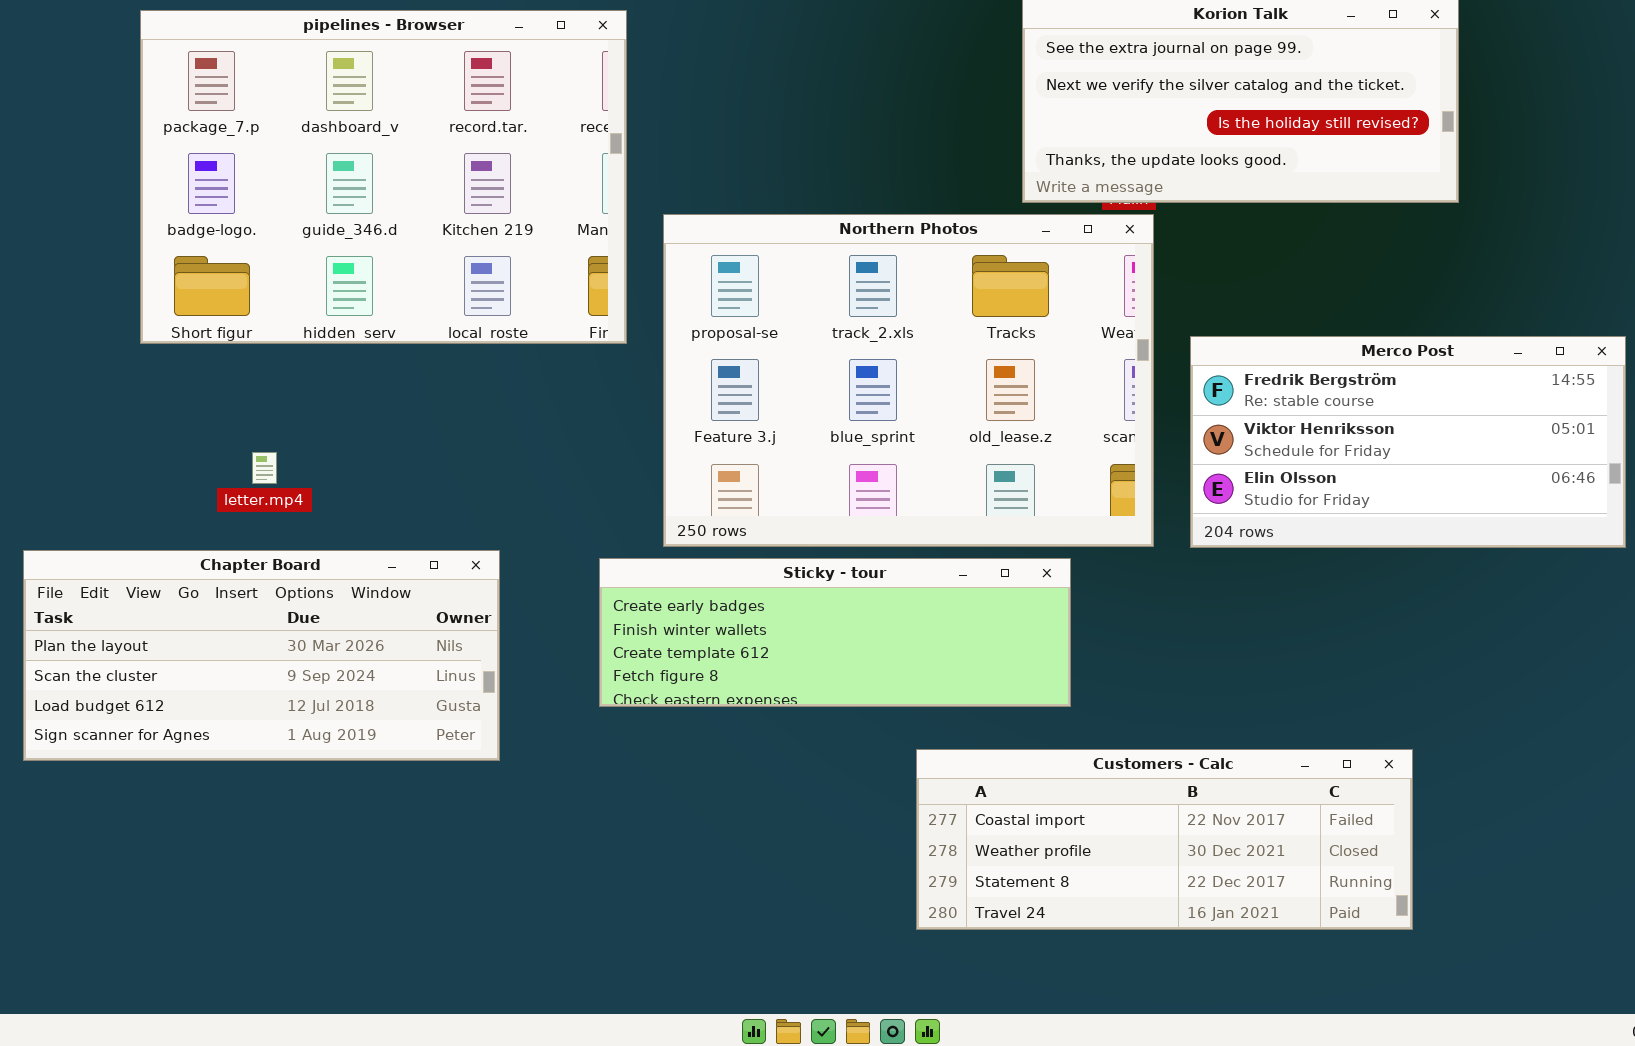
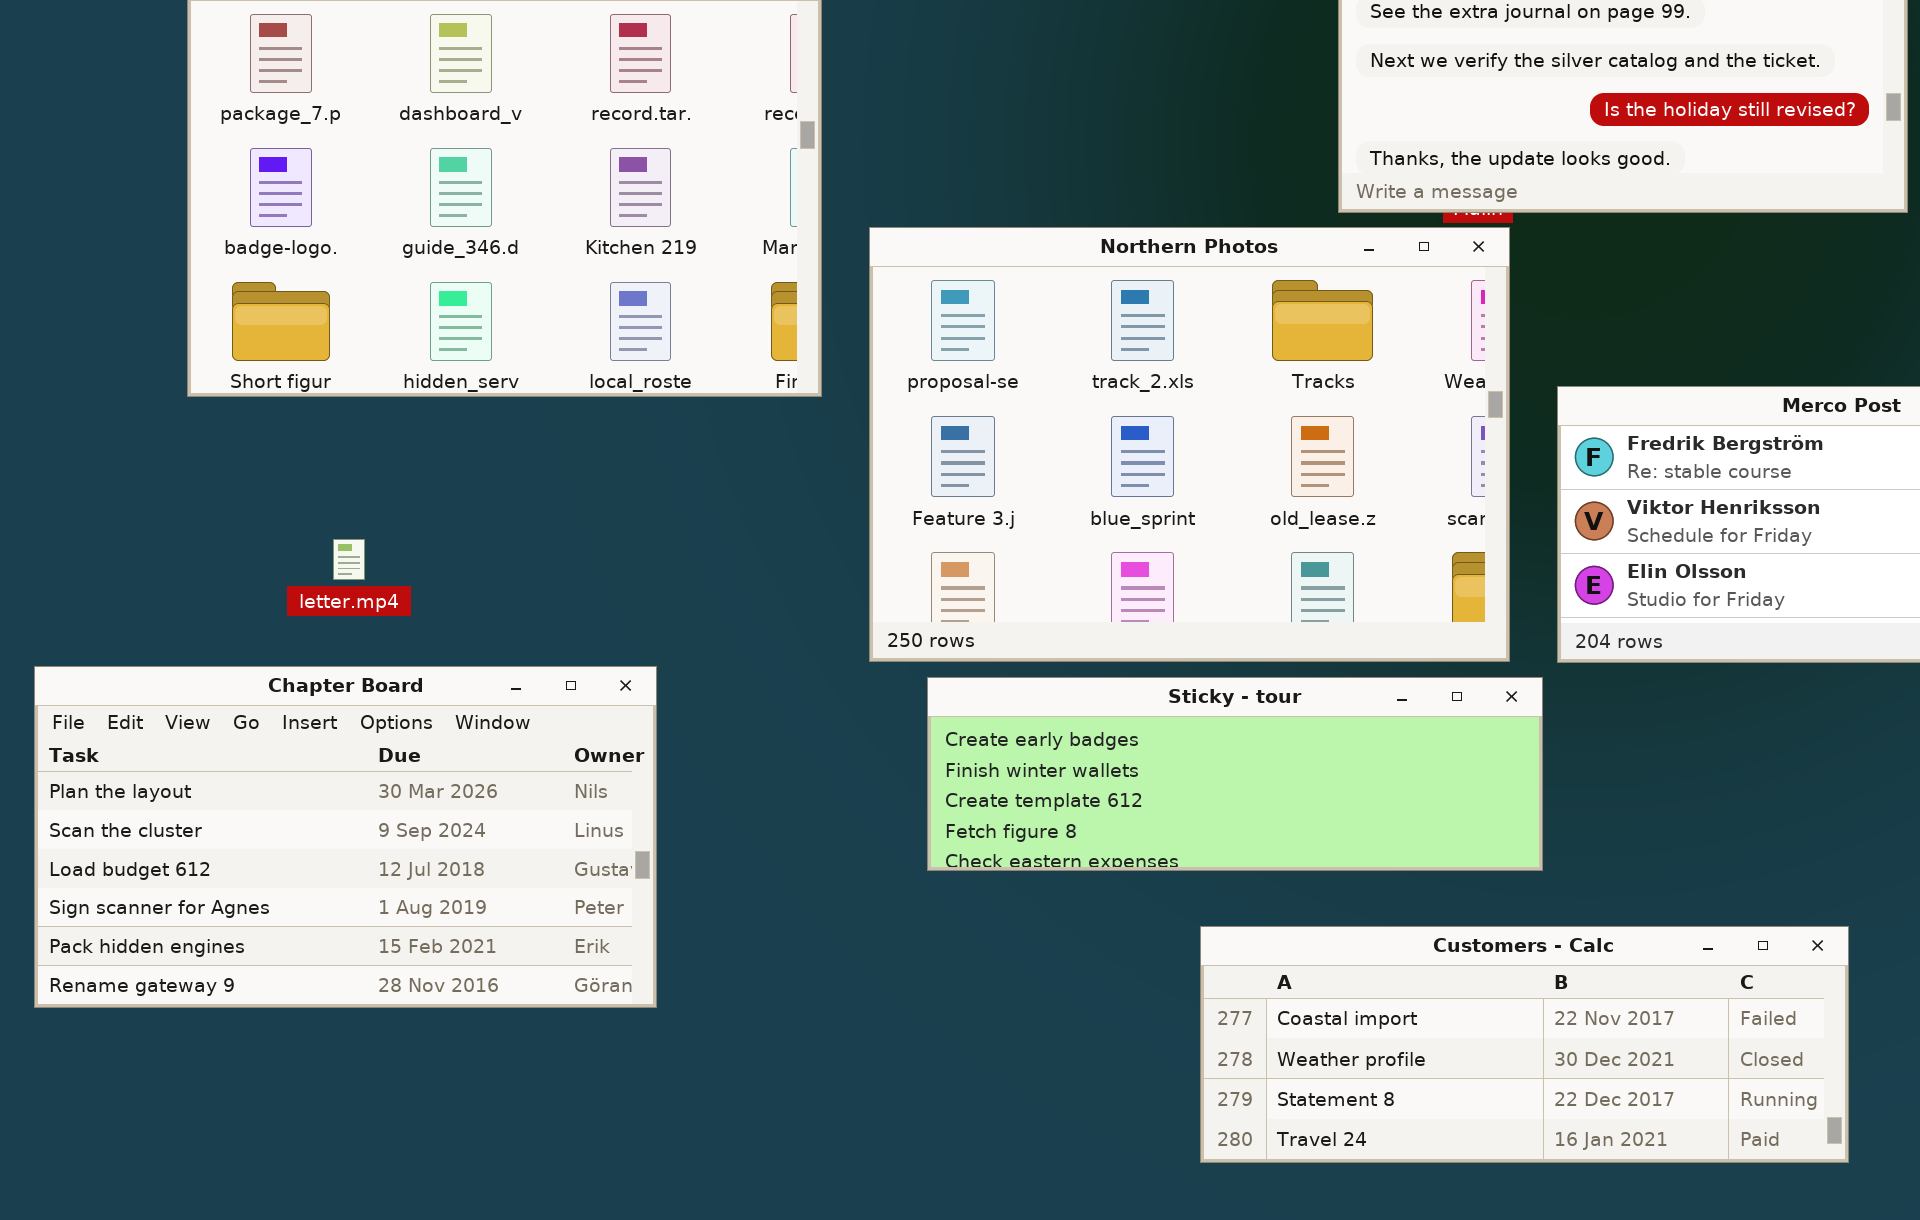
Chapter Board: [23,550,500,761] -> [34,666,657,1008], resized
Sticky - tour: [599,558,1071,707] -> [927,677,1543,871], moved

